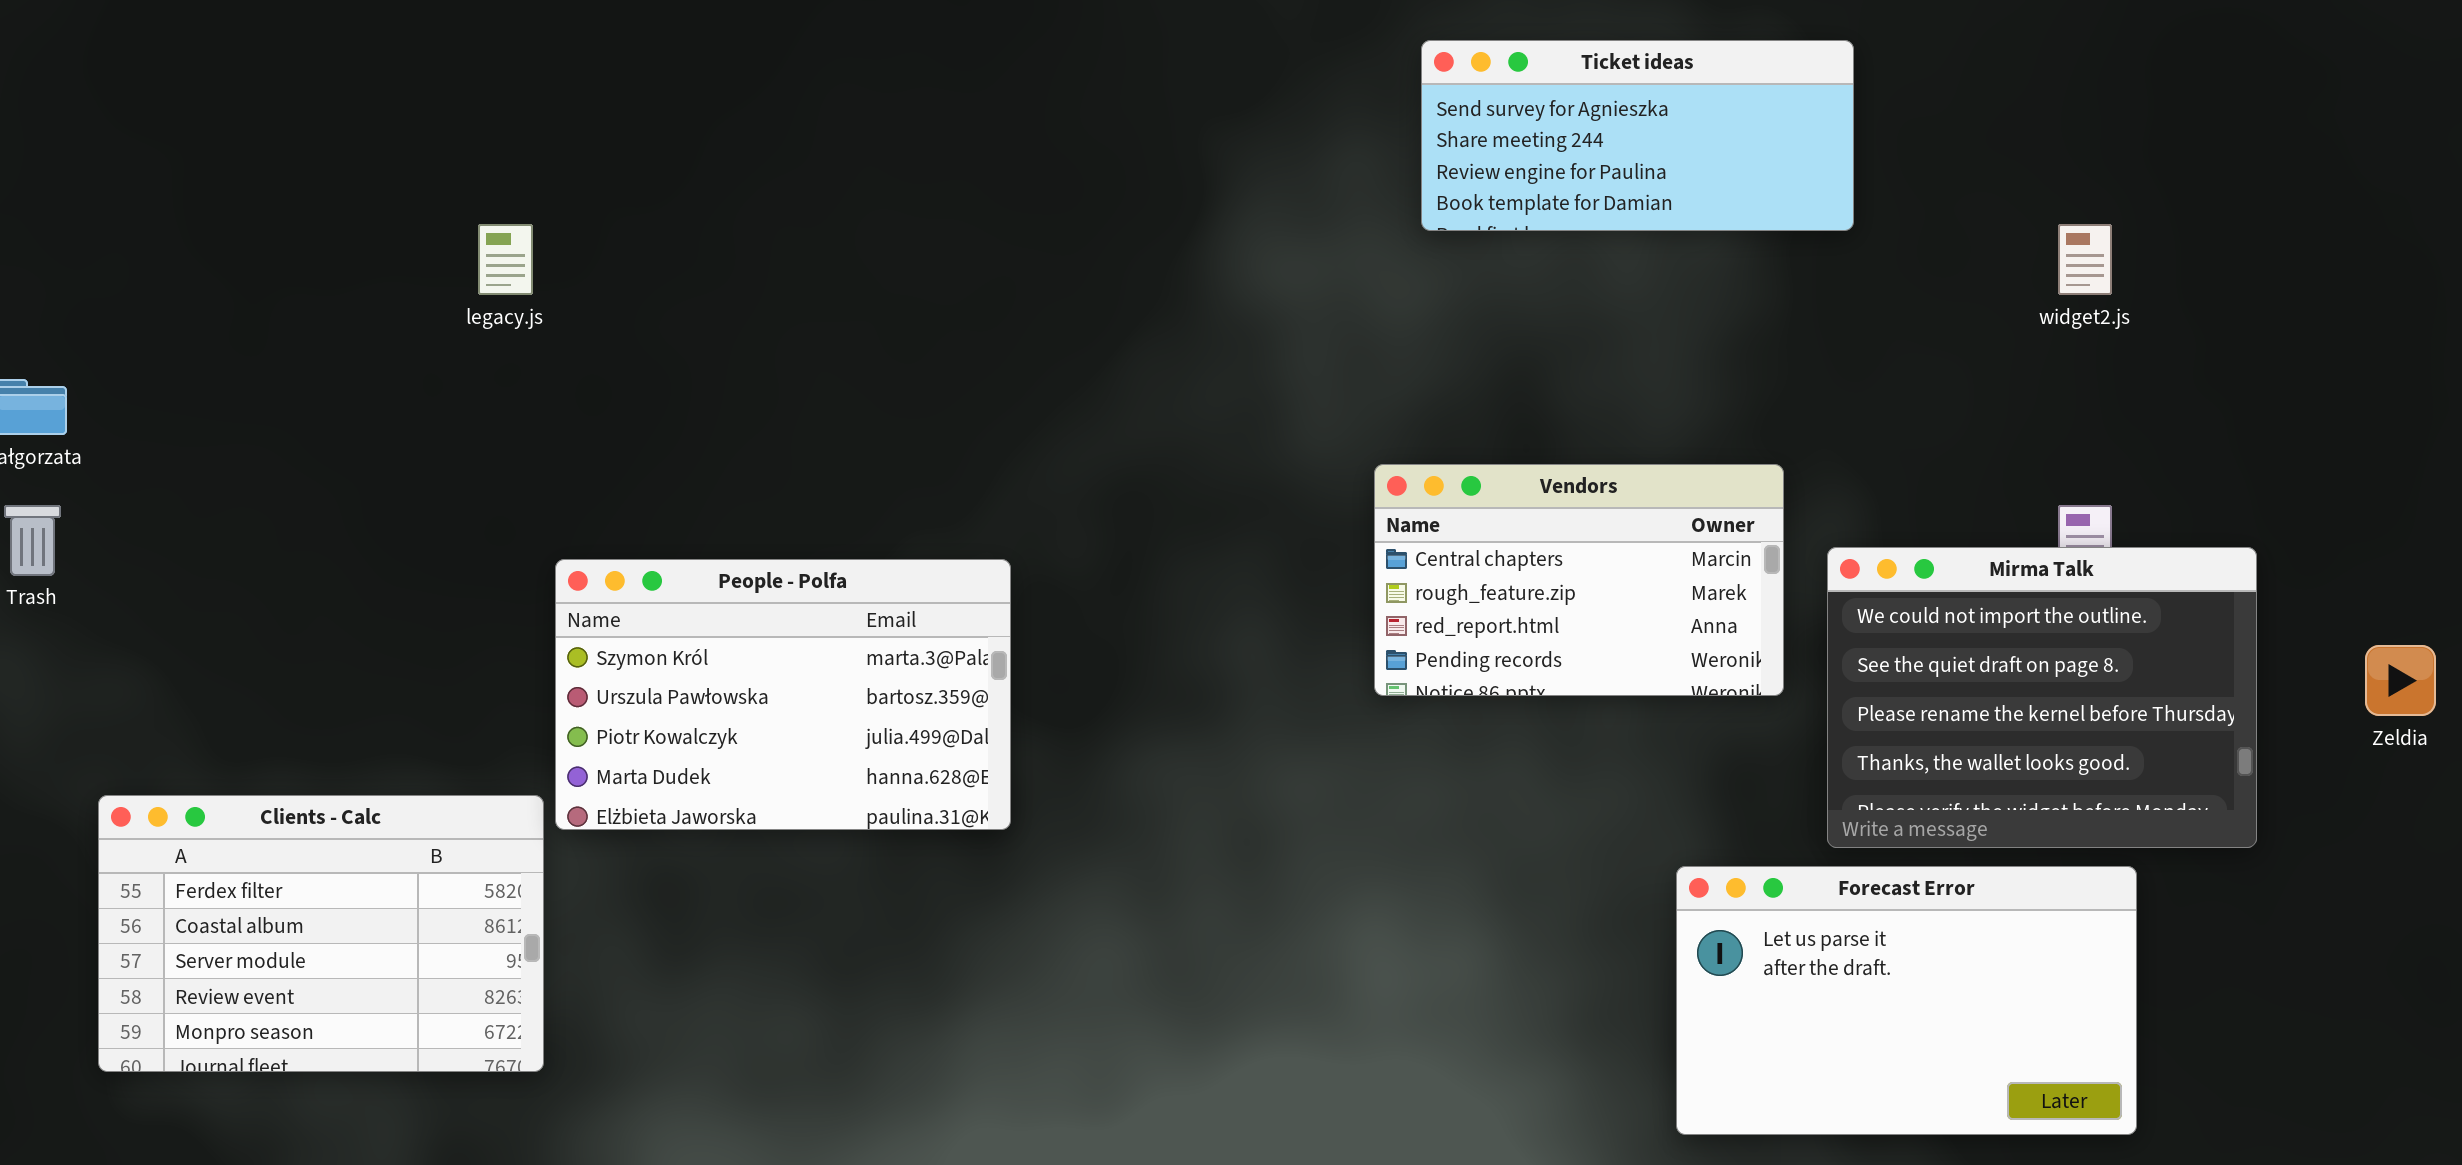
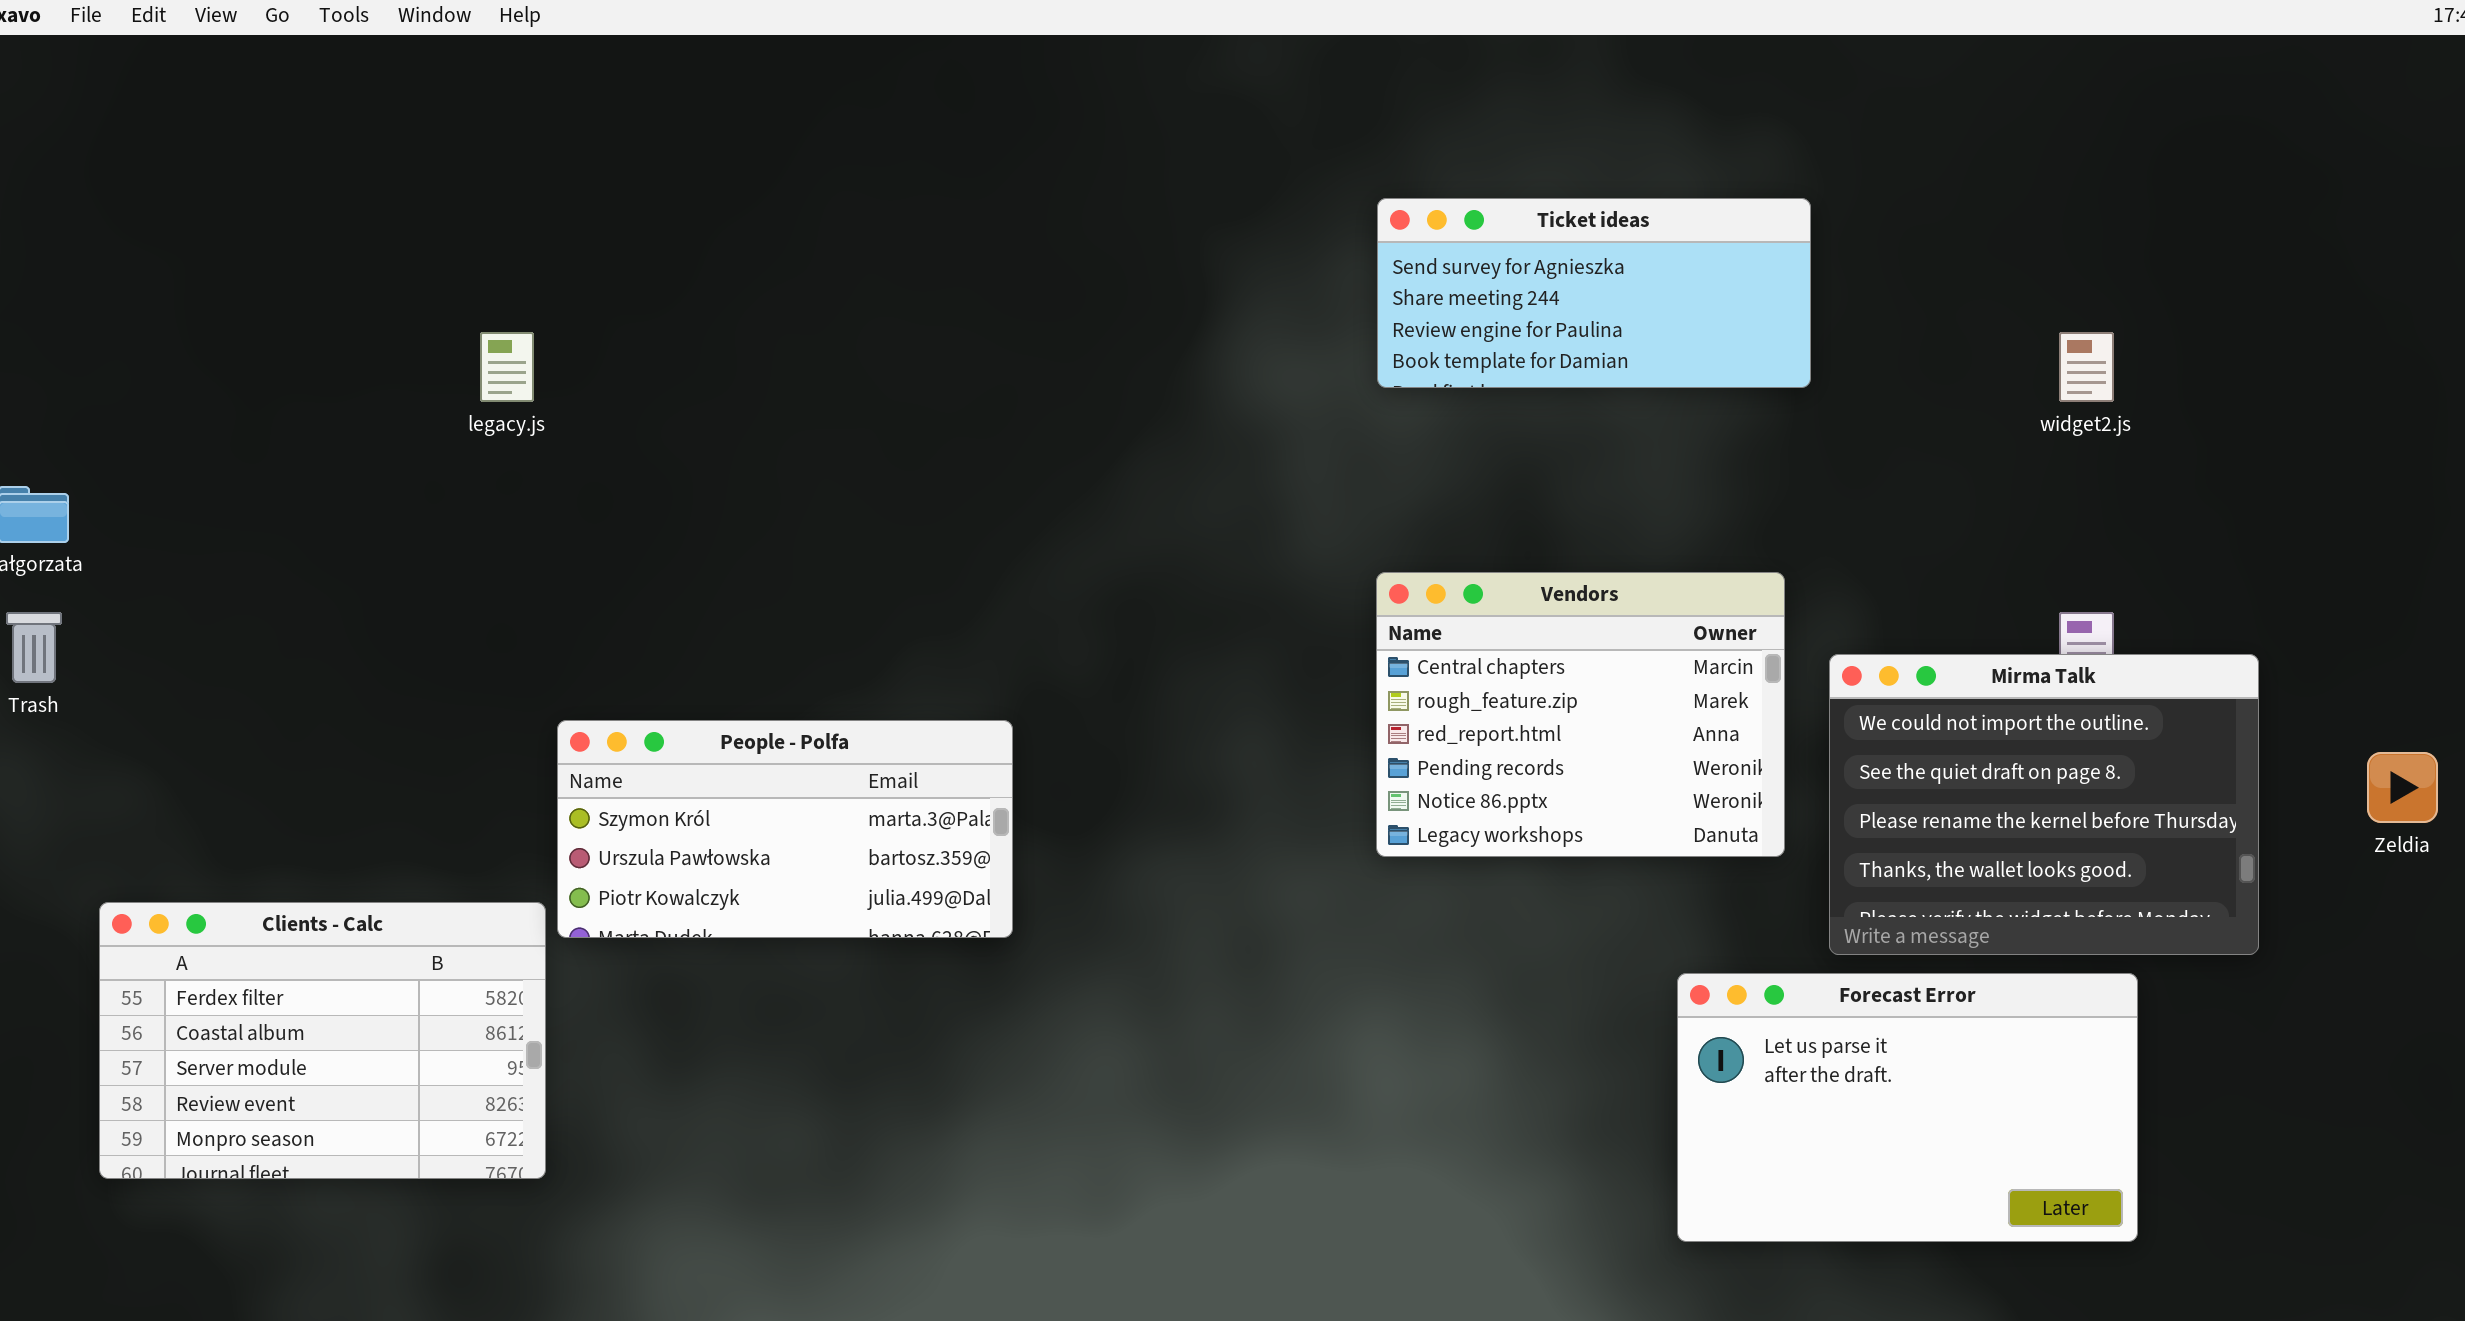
Ticket ideas: [1421,40,1854,231] -> [1377,198,1811,388], moved
Vendors: [1374,464,1784,696] -> [1376,572,1785,857], resized
People - Polfa: [555,559,1011,830] -> [557,720,1013,938], resized

